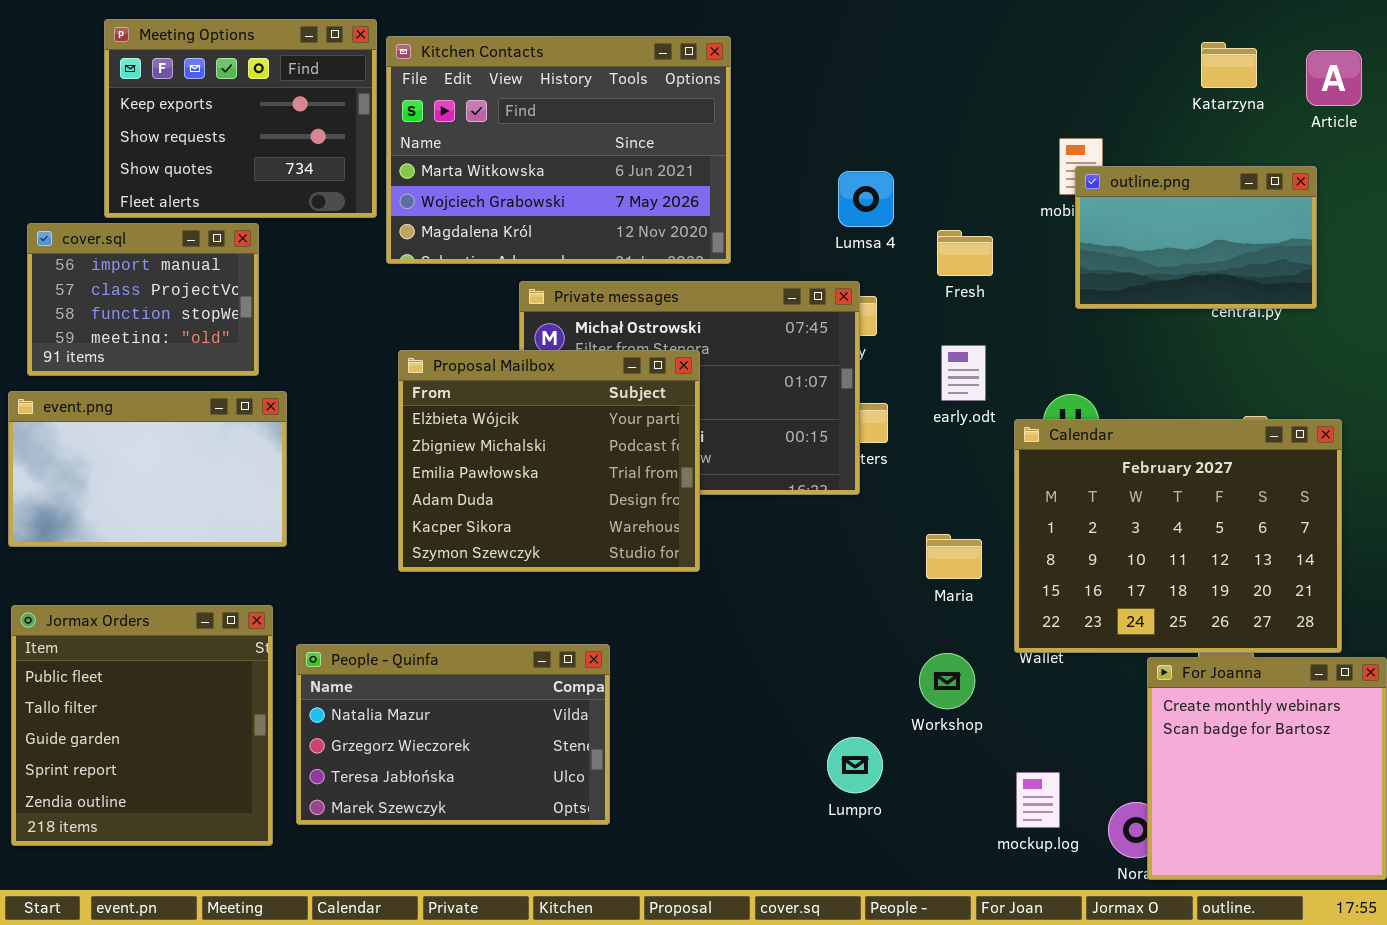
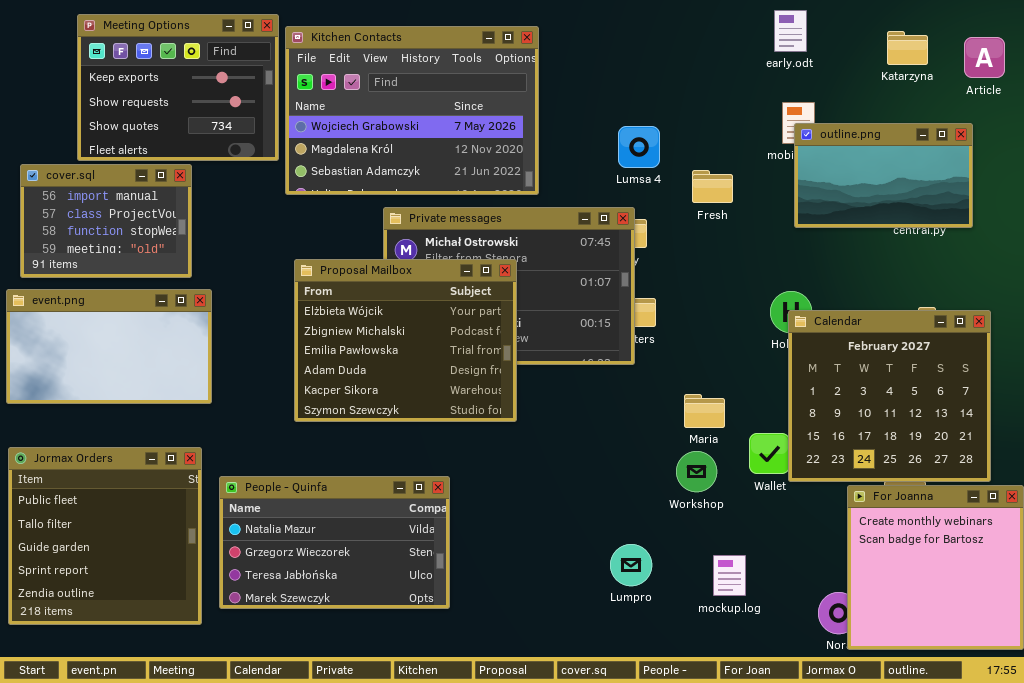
Kitchen Contacts: [386,36,731,264] -> [285,26,539,195], scrolled down 1 row
early.odt: [941,345,986,401] -> [774,10,807,52], moved
Calendar: [1014,419,1342,653] -> [788,310,991,482], resized
Workshop: [919,653,975,709] -> [676,451,717,492], moved
mockup.log: [1016,772,1060,828] -> [713,555,746,596], moved

